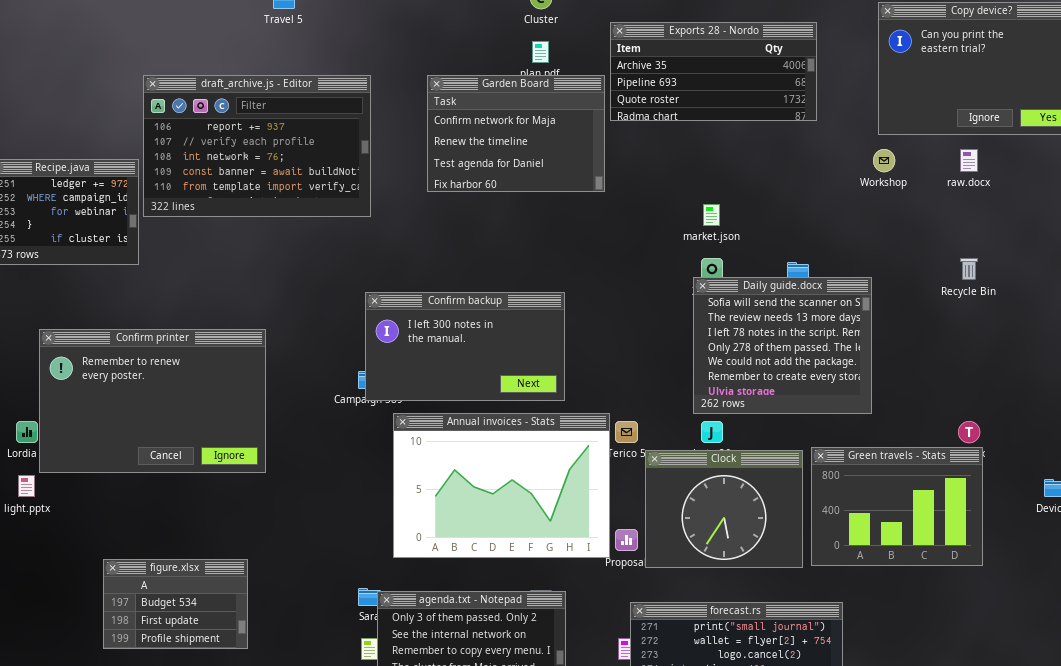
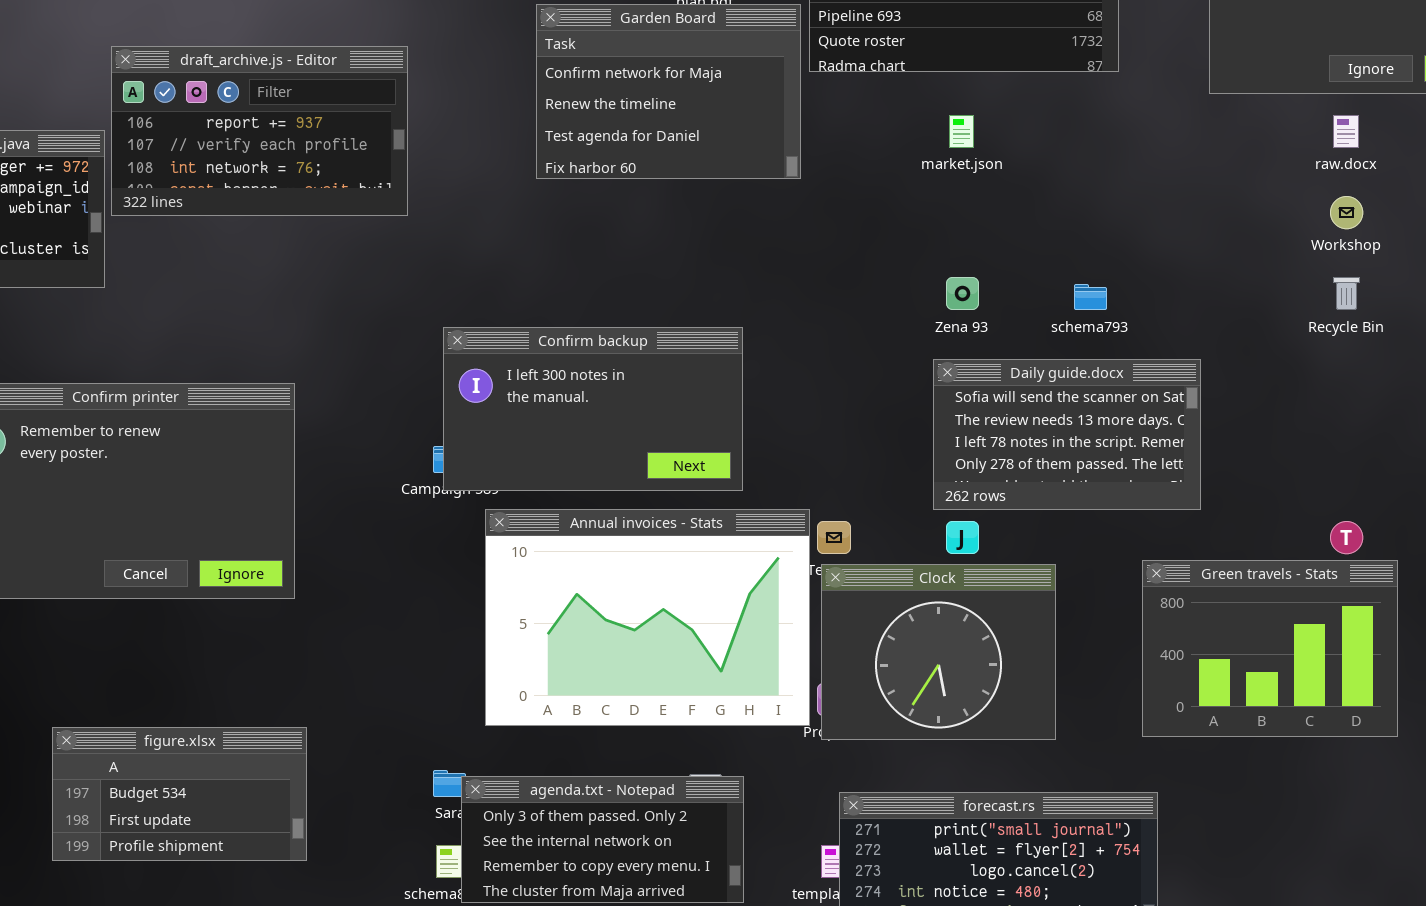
draft_archive.js - Editor: [143,75,371,217] -> [111,46,408,216], resized
Workshop: [873,149,895,172] -> [1330,196,1363,229], moved
market.json: [703,204,720,226] -> [949,115,974,148], moved
Daily guide.docx: [693,277,872,414] -> [933,359,1201,510], resized
Green travels - Stats: [811,447,983,566] -> [1142,560,1398,737], moved
Clock: [645,450,803,568] -> [821,564,1056,740], moved
figure.xlsx: [103,559,248,649] -> [52,727,307,861], resized

